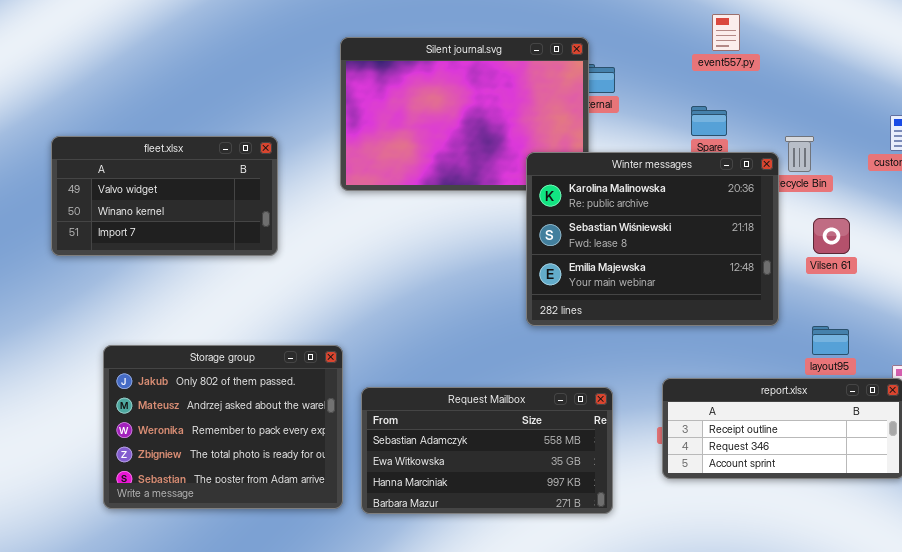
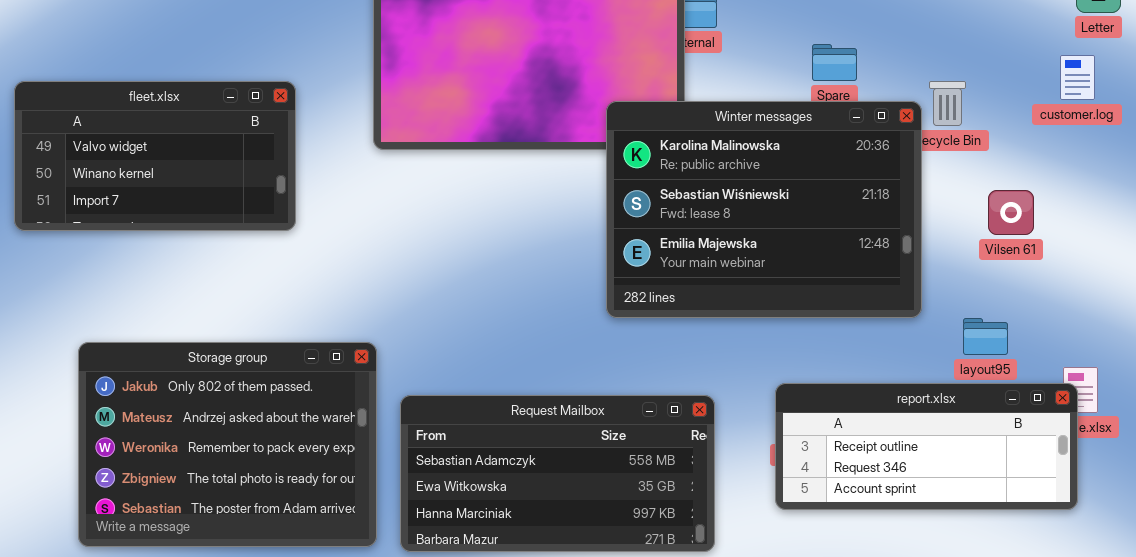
Vilsen 61: [813,218,850,254] -> [988,190,1034,235], moved

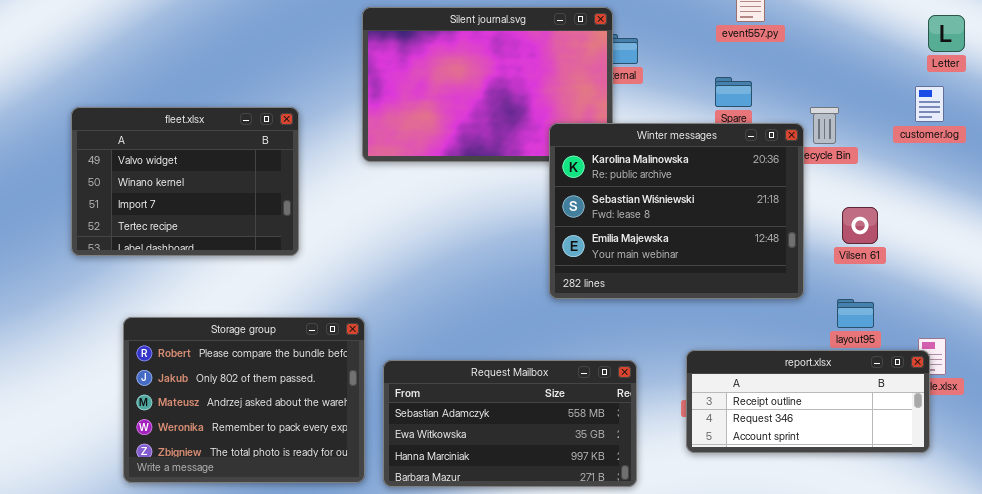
fleet.xlsx: [14,81,296,231] -> [71,107,299,256], resized
Vilsen 61: [988,190,1034,235] -> [842,207,878,244], moved
Storage group: [78,342,377,547] -> [123,317,365,483], scrolled up 1 row

